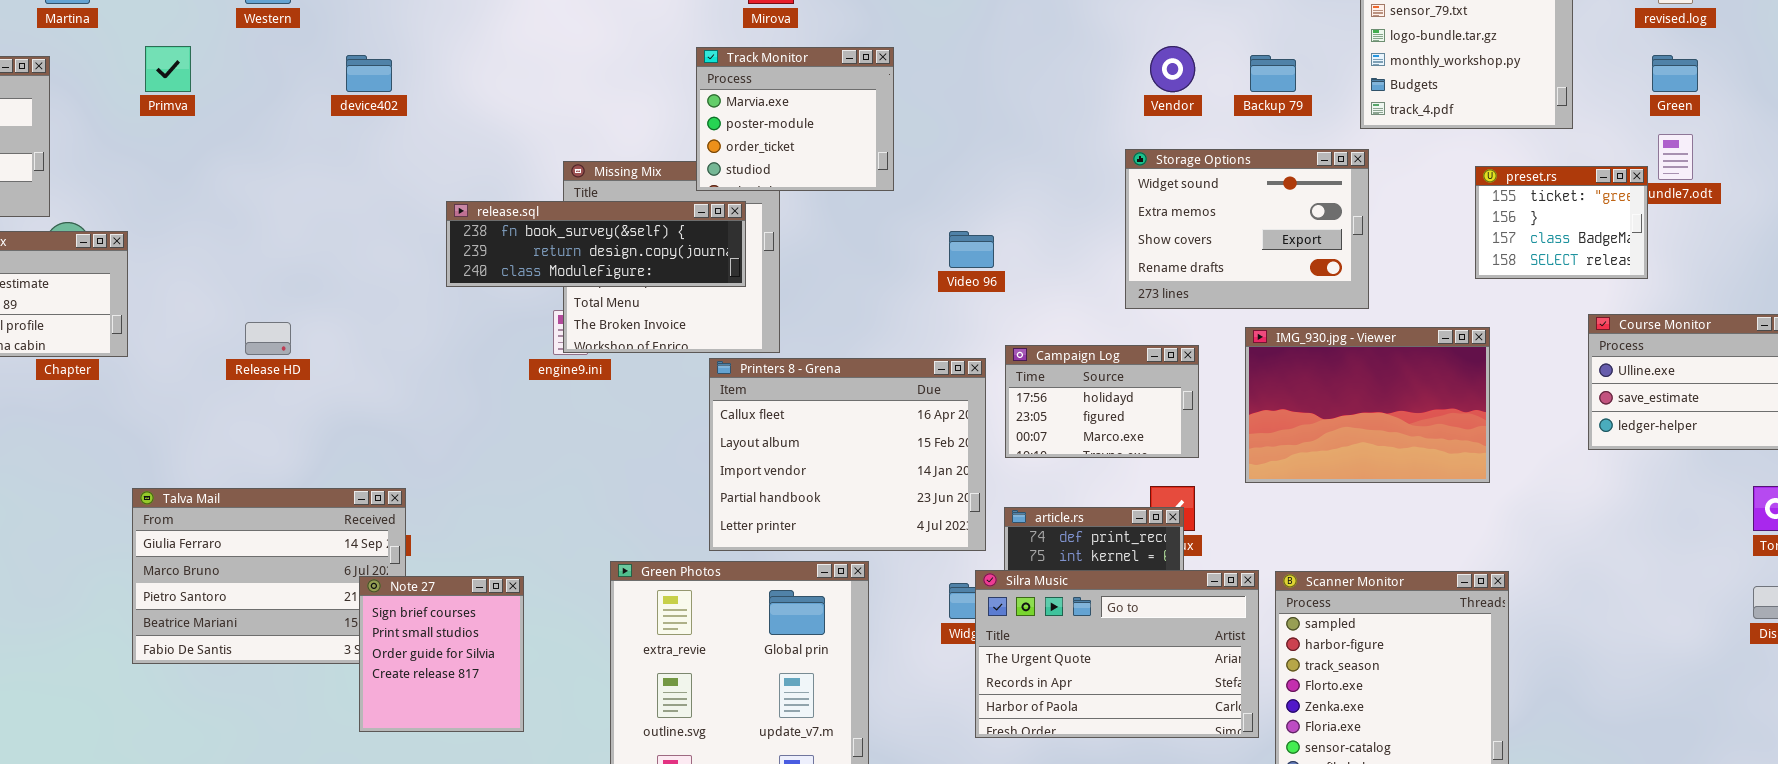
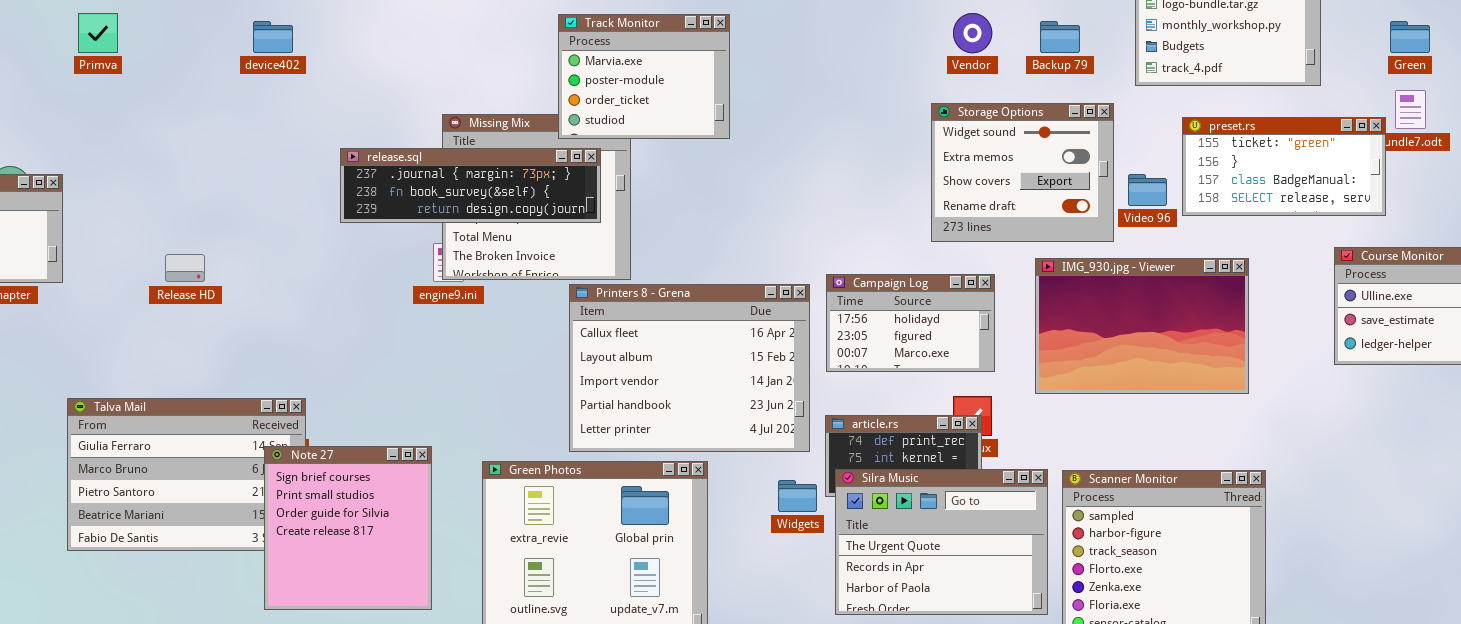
Storage Options: [1125,149,1369,309] -> [931,103,1114,242], resized
preset.rs: [1475,166,1648,279] -> [1182,117,1386,216], resized
release.sql: [446,201,746,287] -> [340,148,601,223], scrolled up 1 row
Video 96: [949,231,994,268] -> [1128,174,1167,206], moved
Silra Music: [975,570,1259,738] -> [835,469,1048,615], resized
Note 27: [359,576,524,732] -> [264,446,432,610], resized

